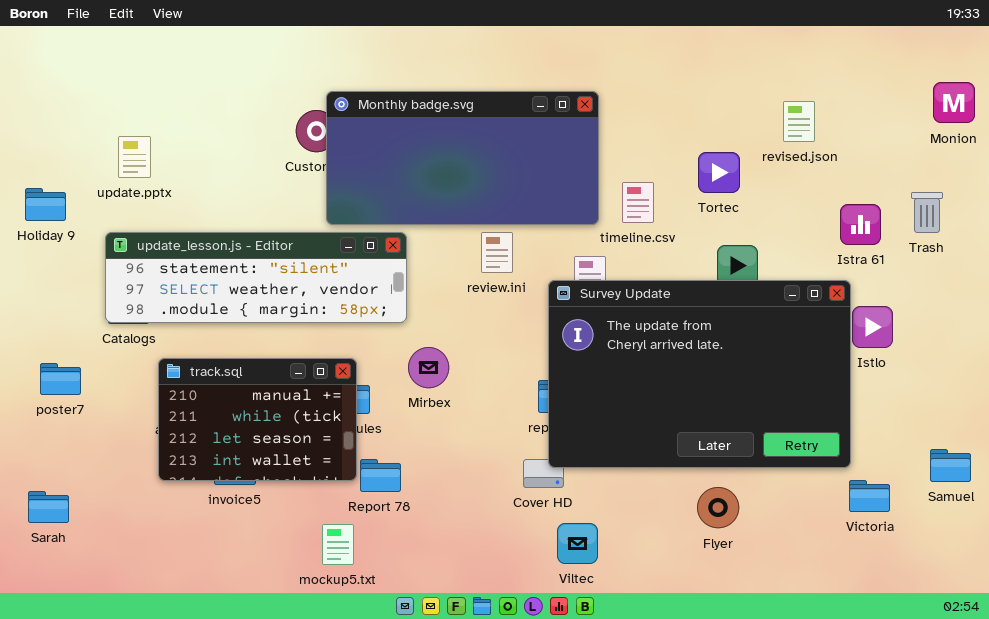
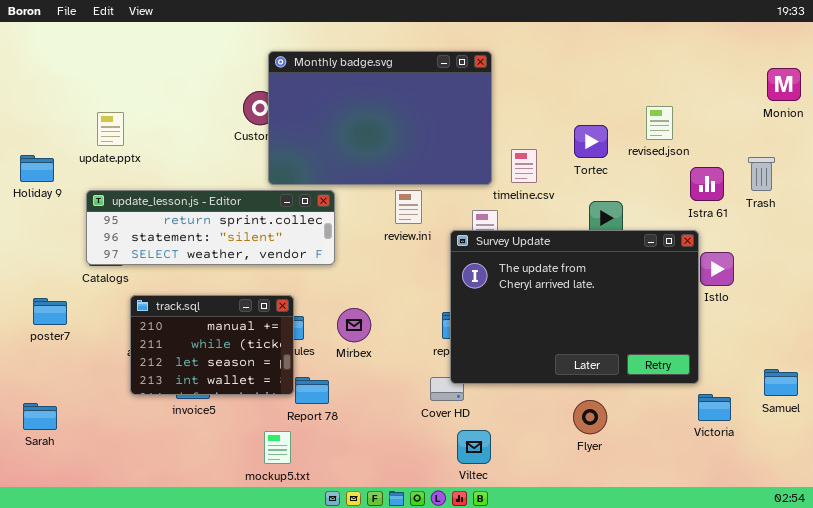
Monthly badge.svg: [326,91,599,225] -> [268,51,492,185], resized
revised.json: [783,101,815,142] -> [646,106,673,140], moved
update_lesson.js - Editor: [105,232,407,323] -> [86,190,335,265], scrolled up 1 row
Mirbex: [408,347,449,388] -> [337,308,371,342], moved

